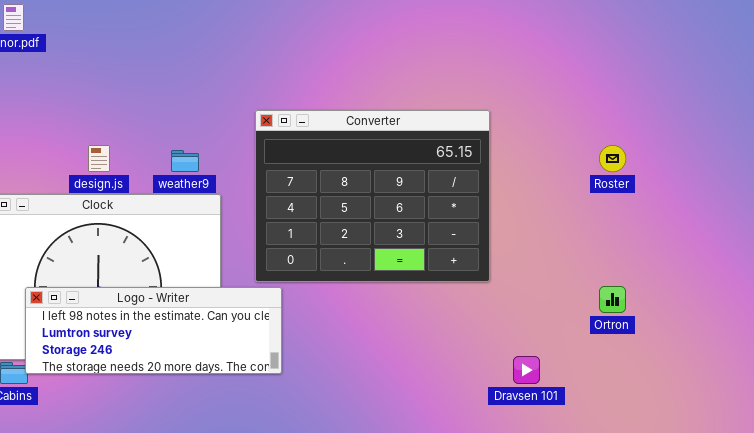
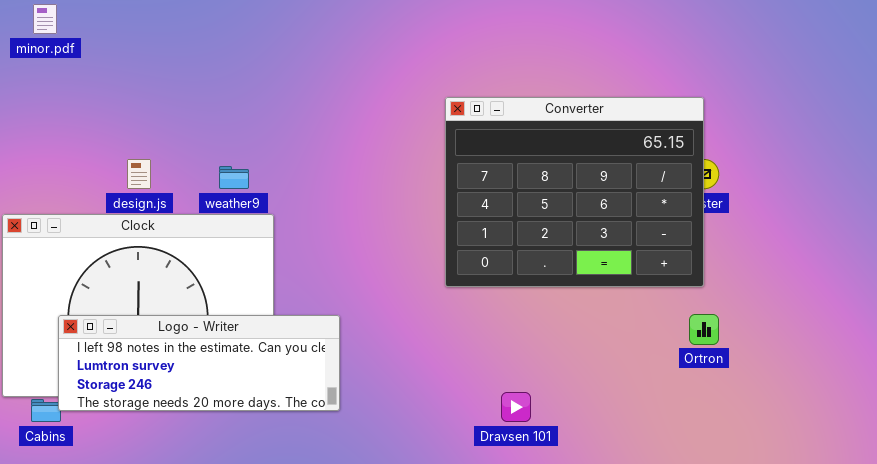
Converter: [255,110,490,282] -> [445,97,704,287], moved
Dravsen 101: [513,356,540,384] -> [501,392,531,422], moved

